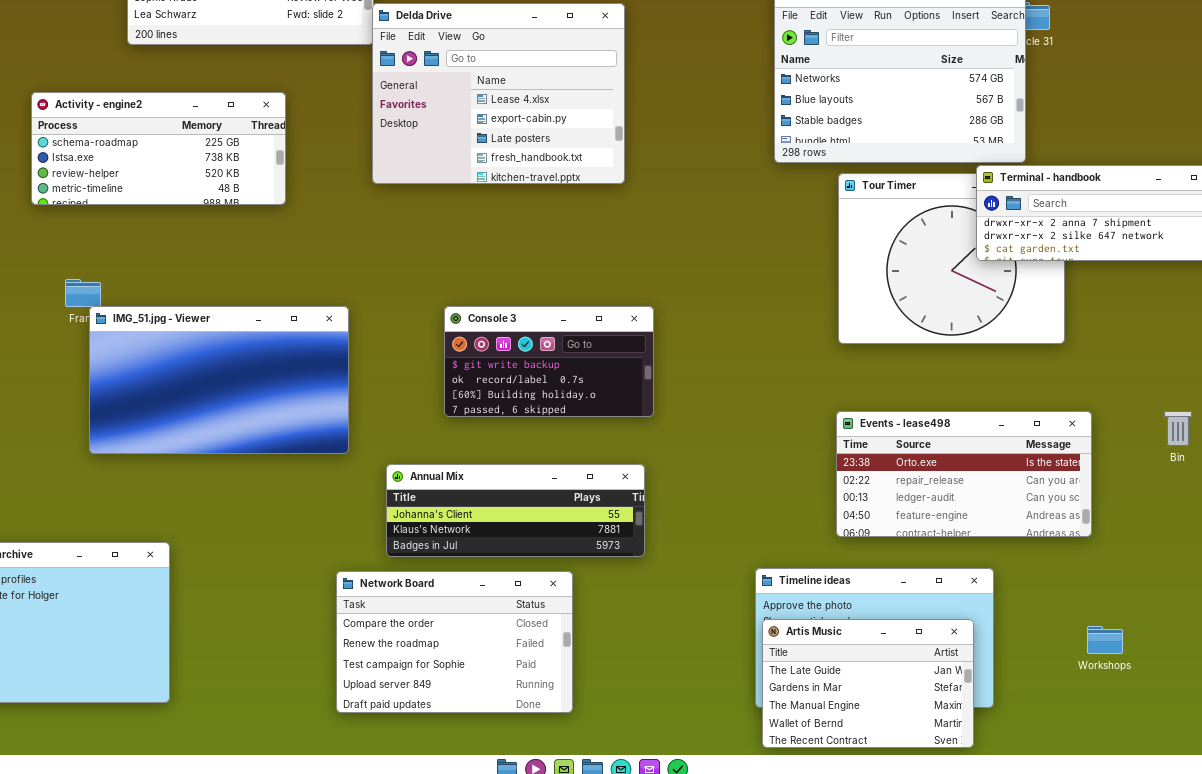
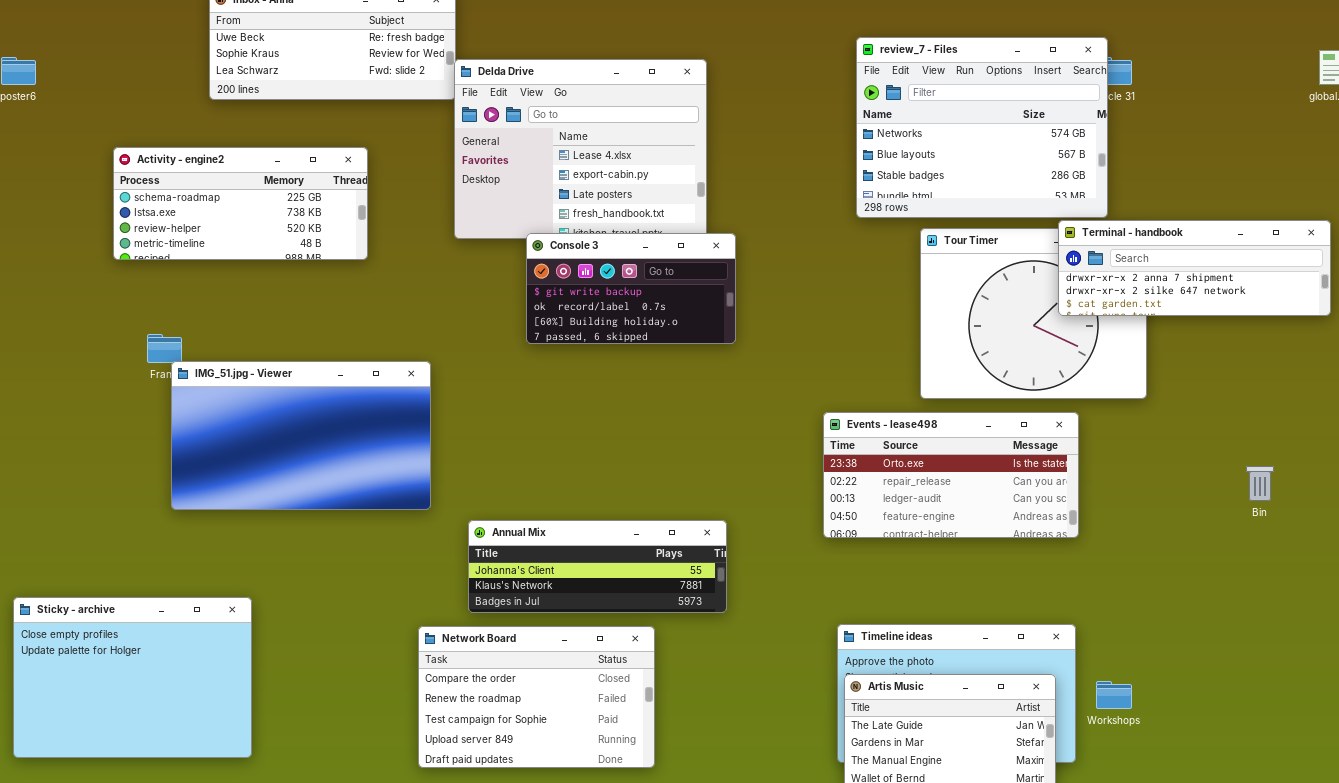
Console 3: [444,306,654,417] -> [526,233,736,344], moved
Events - lease498: [836,411,1092,537] -> [823,412,1079,538], moved
Workshops: [1087,626,1123,654] -> [1096,681,1132,709], moved

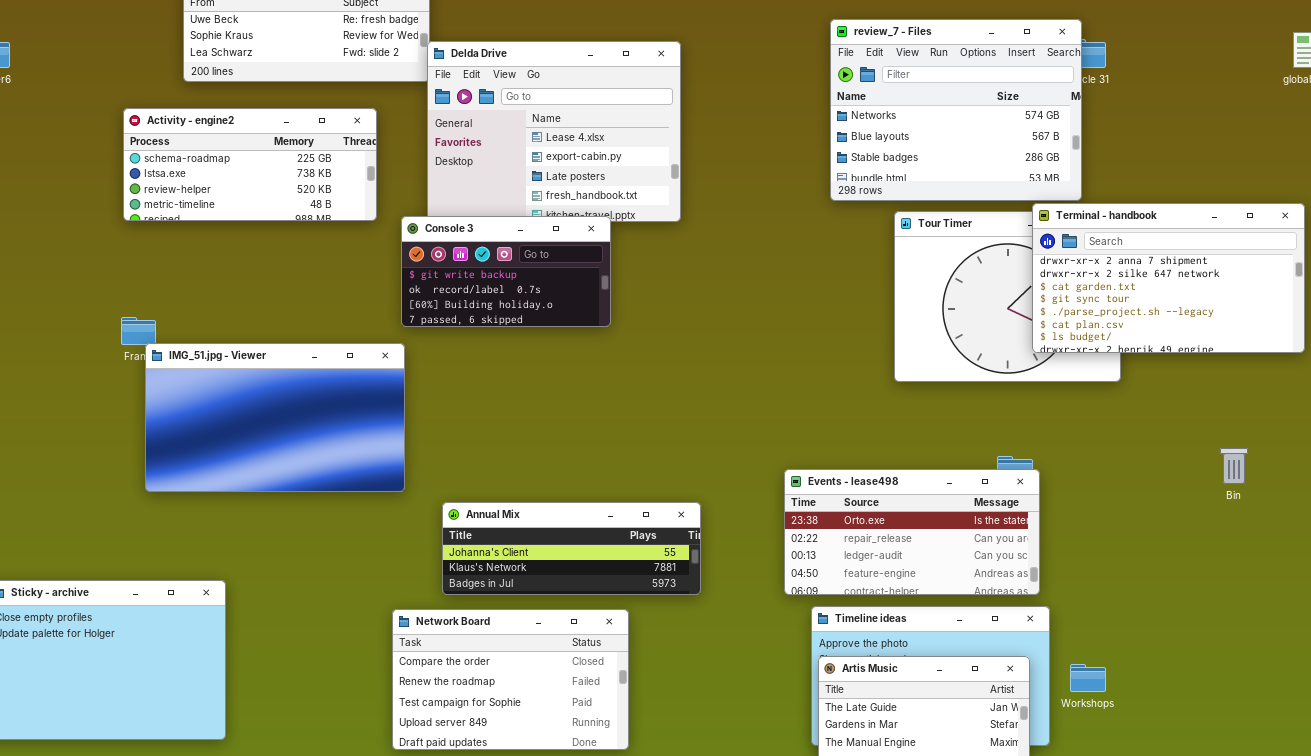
Activity - engine2: [113,147,368,260] -> [123,108,377,221], moved
Terminal - handbook: [1058,220,1331,316] -> [1032,203,1305,353], resized
Console 3: [526,233,736,344] -> [401,216,611,327], moved
Events - lease498: [823,412,1079,538] -> [784,469,1040,595], moved

